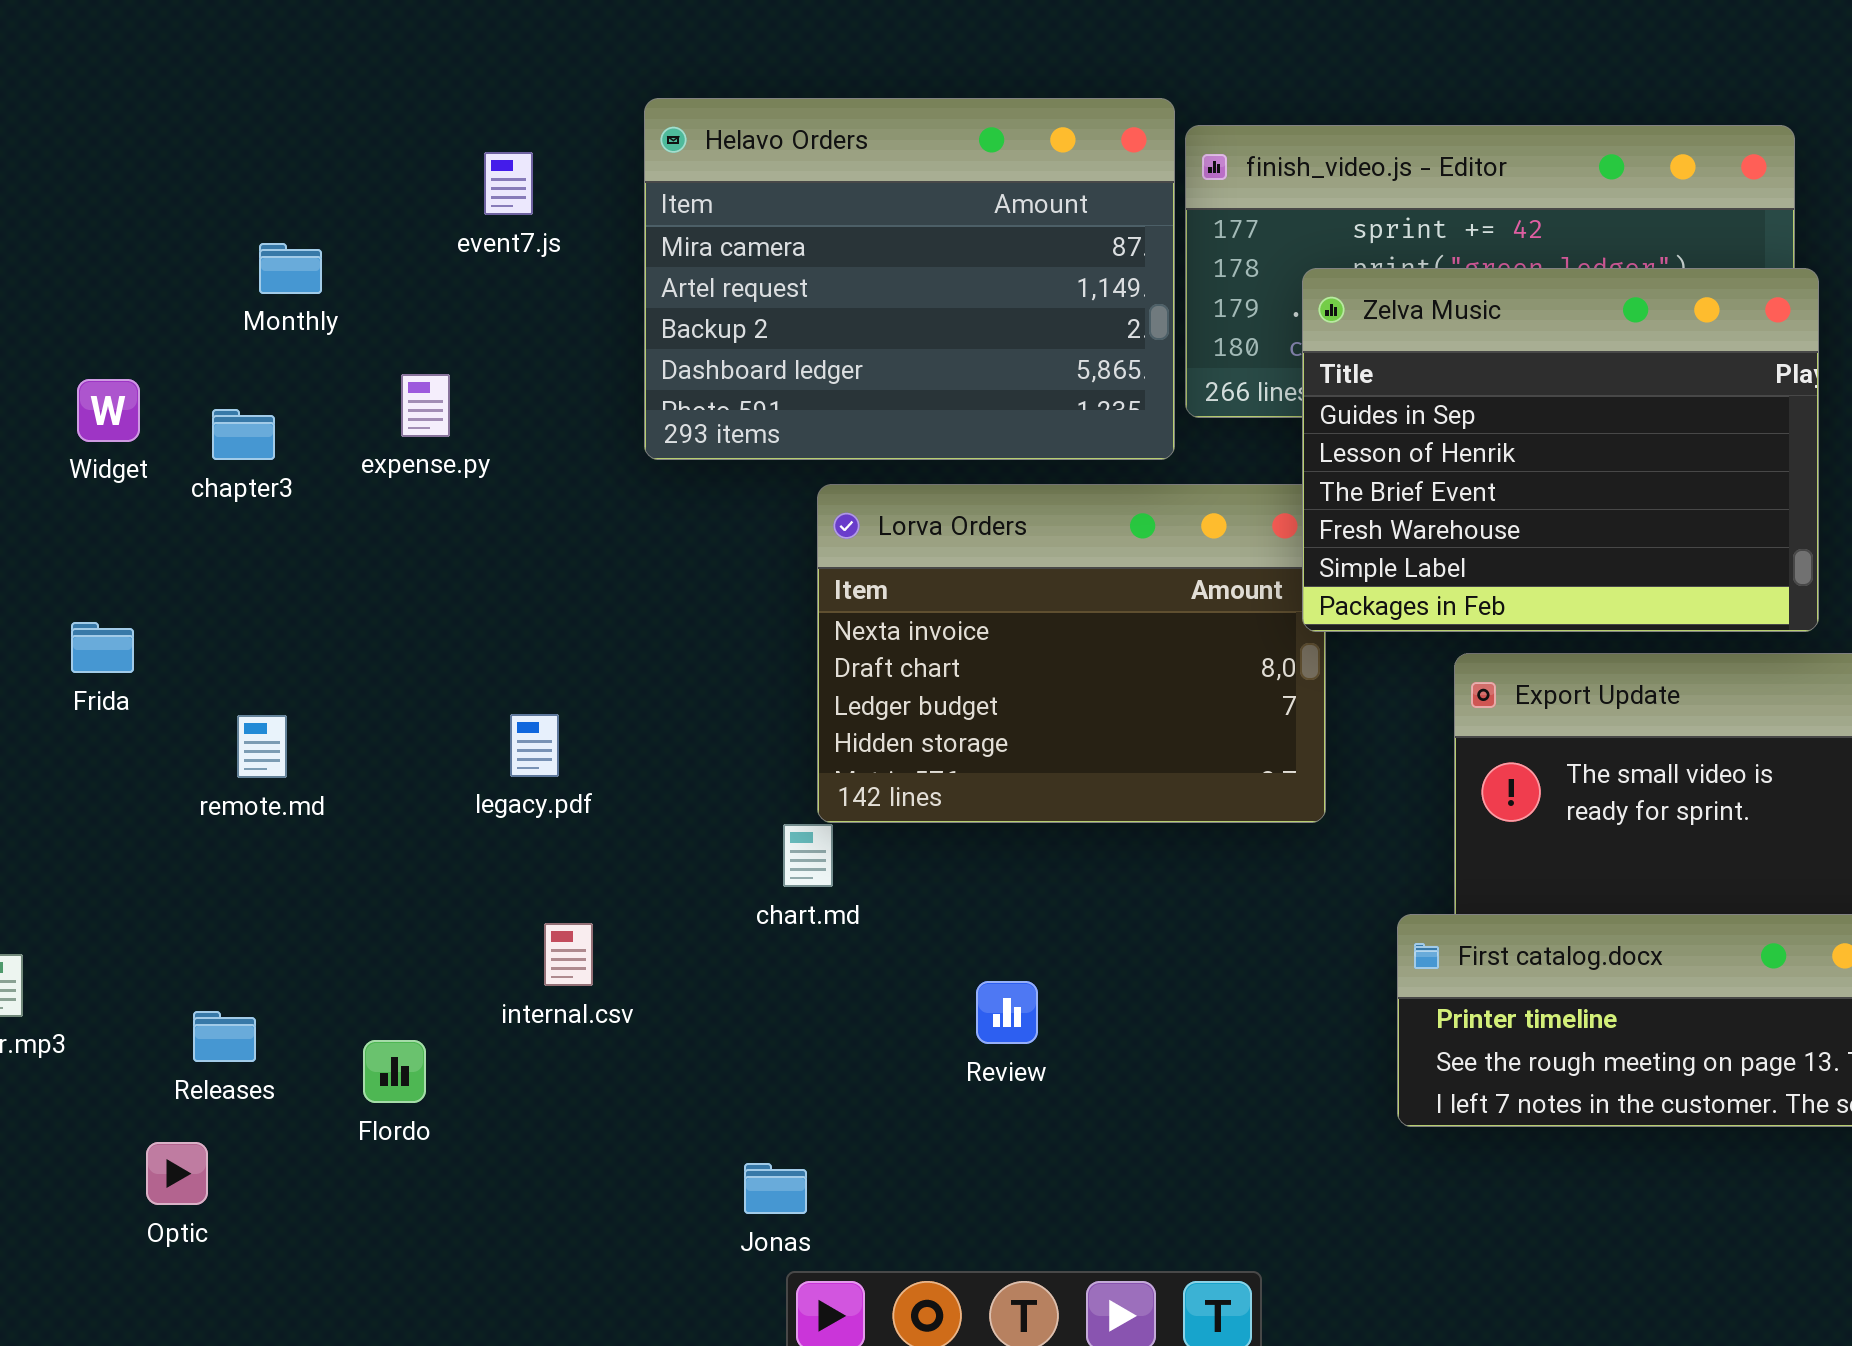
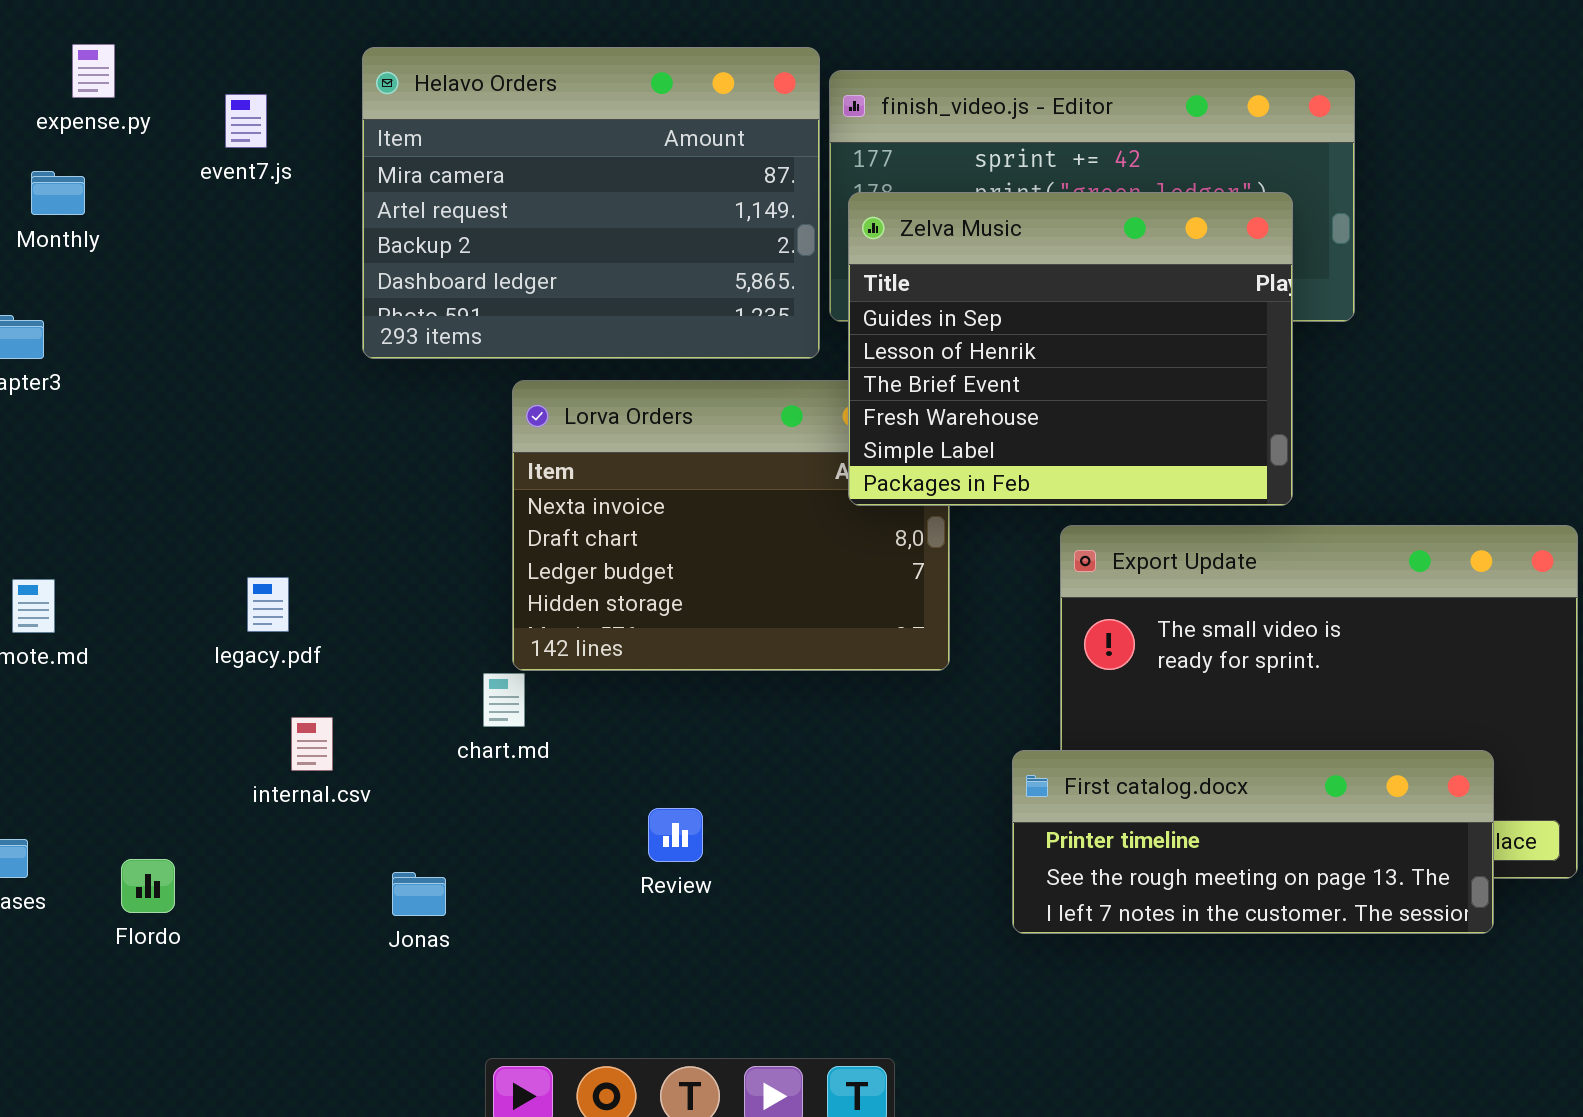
Zelva Music: [1302,268,1819,632] -> [848,192,1293,506], moved
expense.py: [401,374,450,437] -> [72,44,115,98], moved
internal.csv: [544,923,593,986] -> [291,717,333,771], moved
Jonas: [744,1163,807,1214] -> [392,872,446,916], moved

